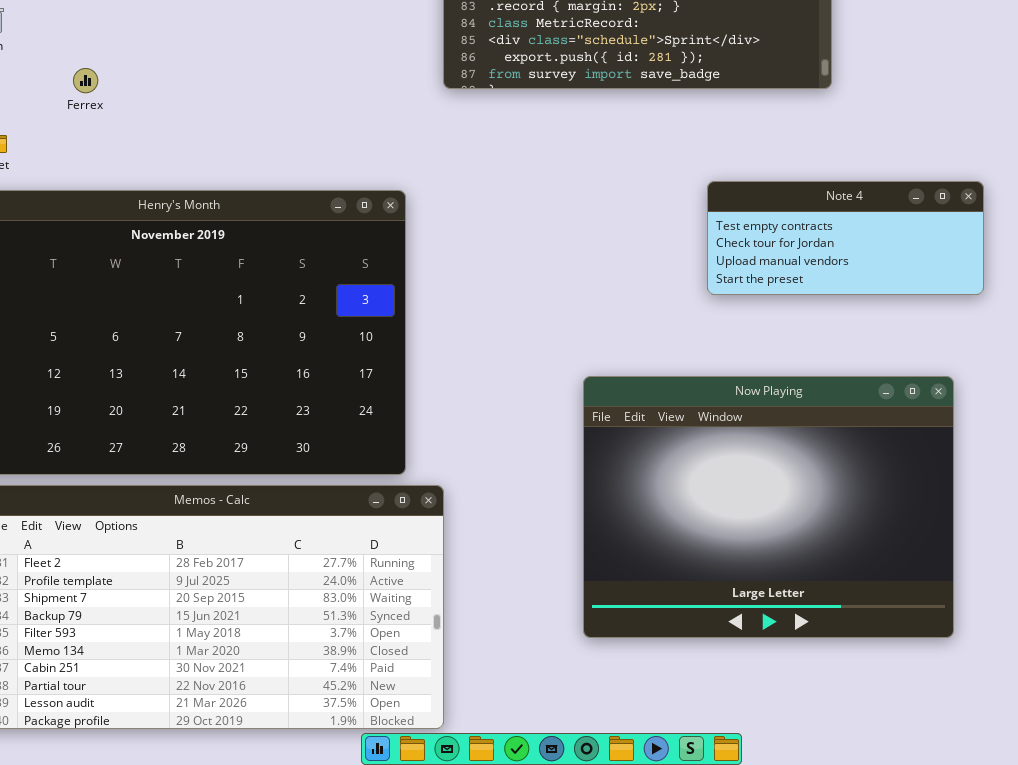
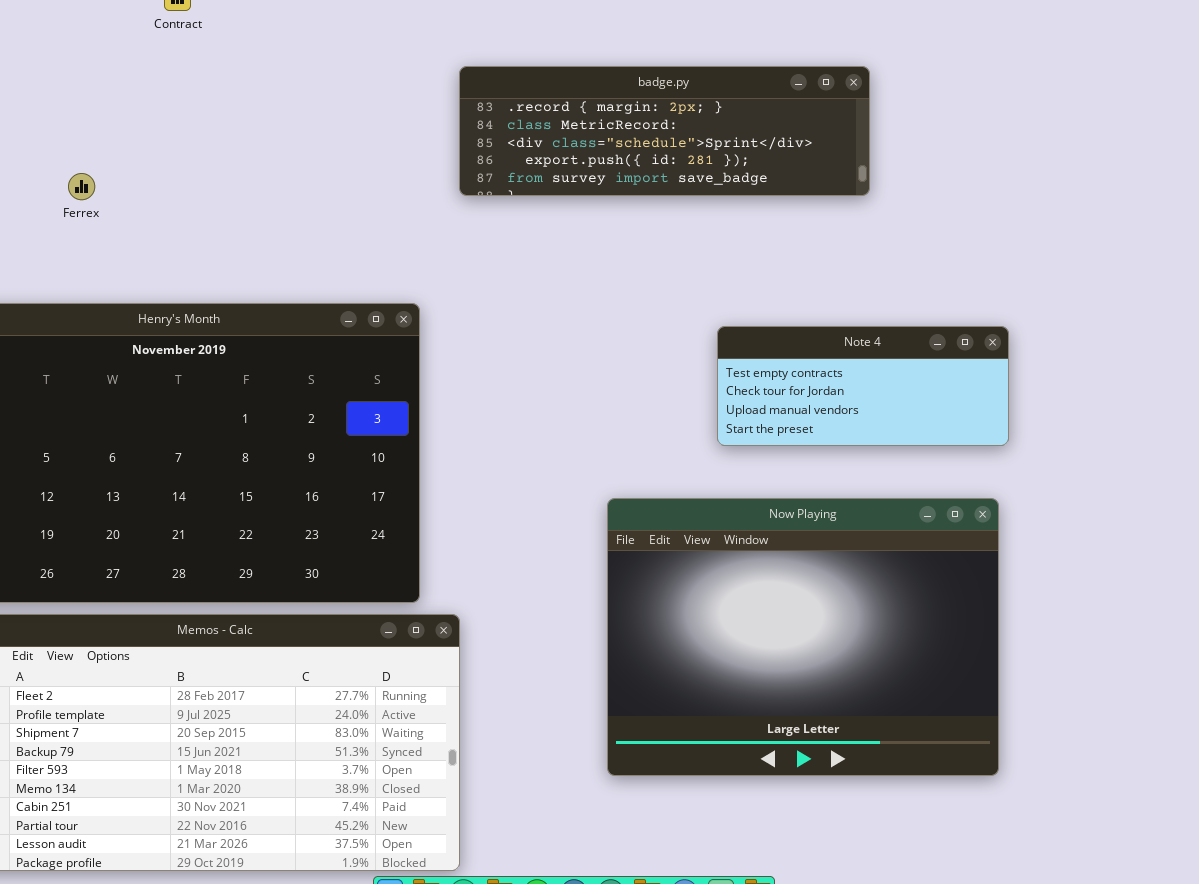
Note 4: [707,181,984,295] -> [717,326,1009,446], moved

